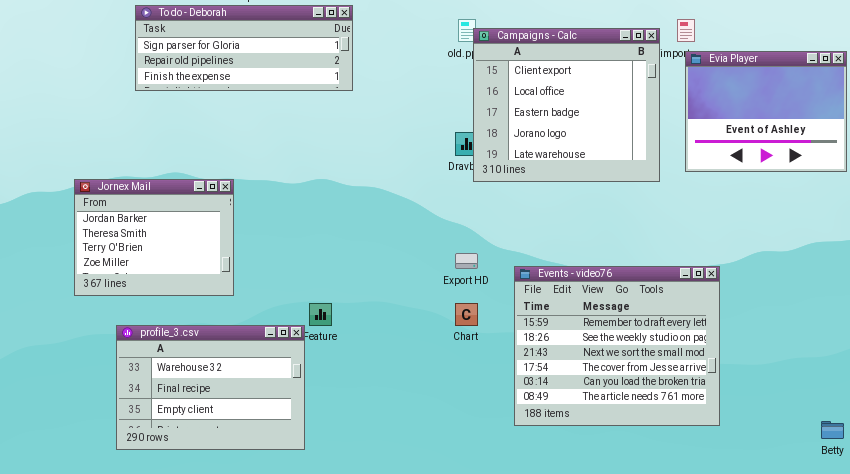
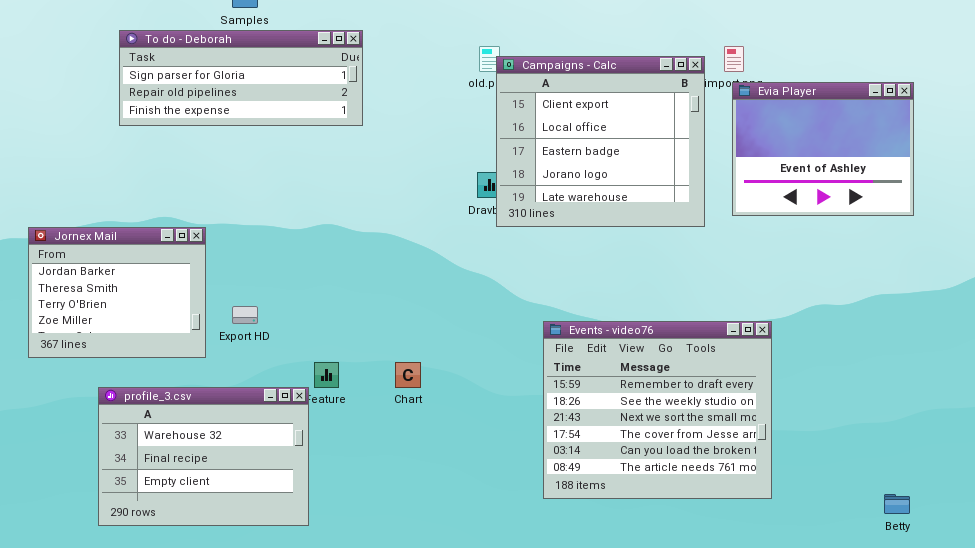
Jornex Mail: [74,179,234,296] -> [28,227,206,358], moved
Export HD: [455,253,478,269] -> [232,306,258,324], moved
Chart: [455,303,478,326] -> [395,362,421,388], moved

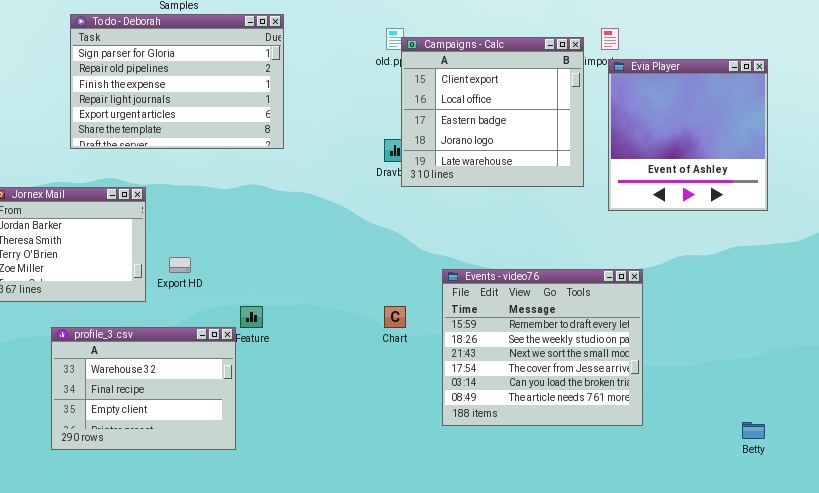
To do - Deborah: [119,30,363,126] -> [70,14,284,149], resized
Evia Player: [732,82,914,216] -> [608,59,768,211], resized
Chart: [395,362,421,388] -> [384,306,406,328], moved

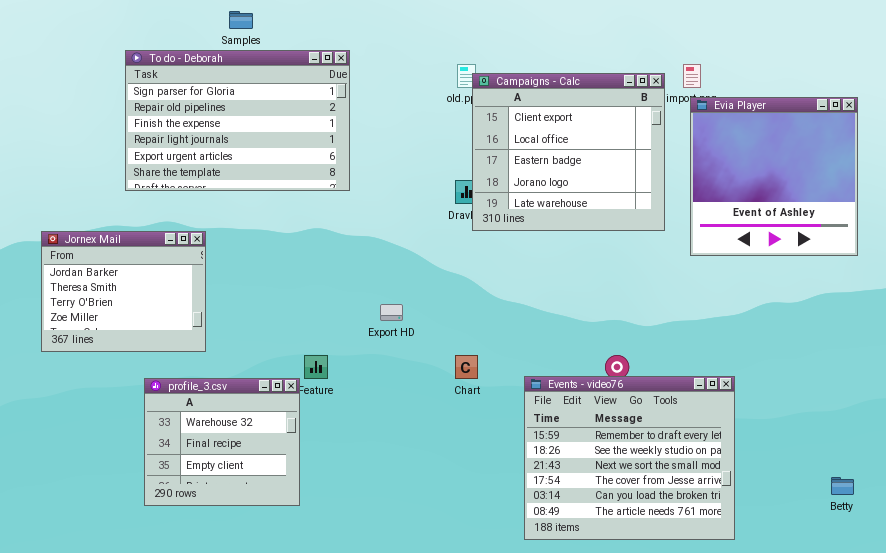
Export HD: [169,257,191,273] -> [380,304,403,321], moved
Events - video76: [442,269,643,426] -> [524,376,735,540], moved
profile_3.csv: [51,327,236,450] -> [144,378,300,506], resized

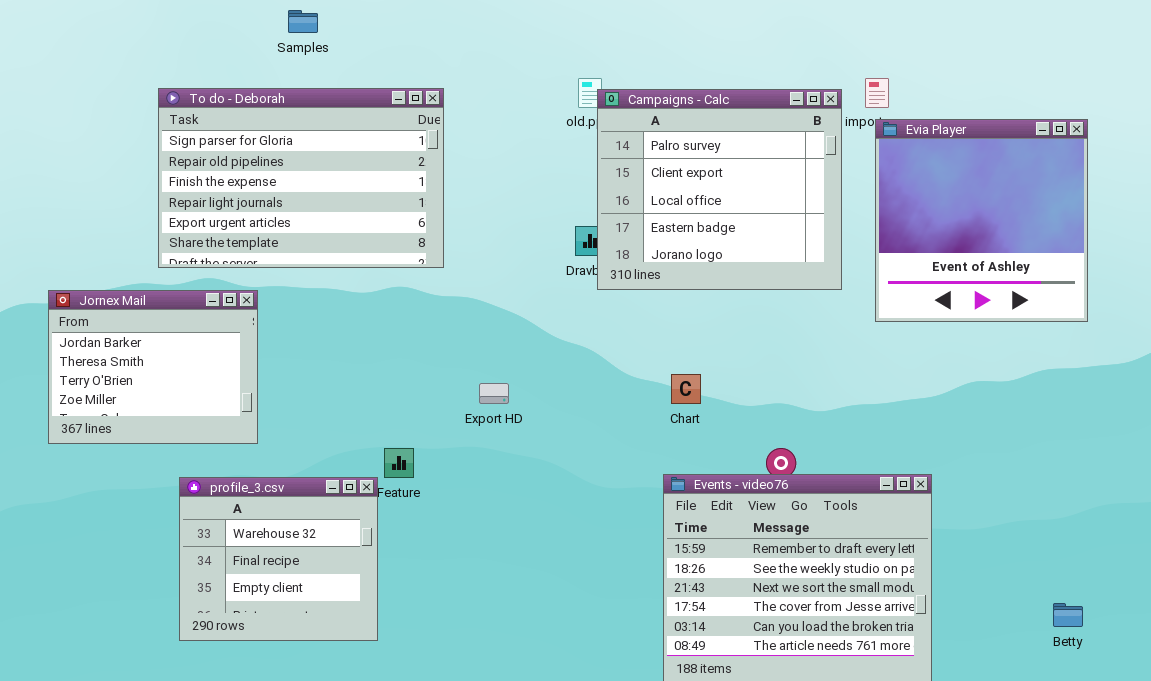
To do - Deborah: [125,50,350,191] -> [158,88,444,268], moved
Campaigns - Calc: [472,73,665,231] -> [597,89,842,290], scrolled up 1 row
Chart: [455,355,478,379] -> [671,374,701,404], moved

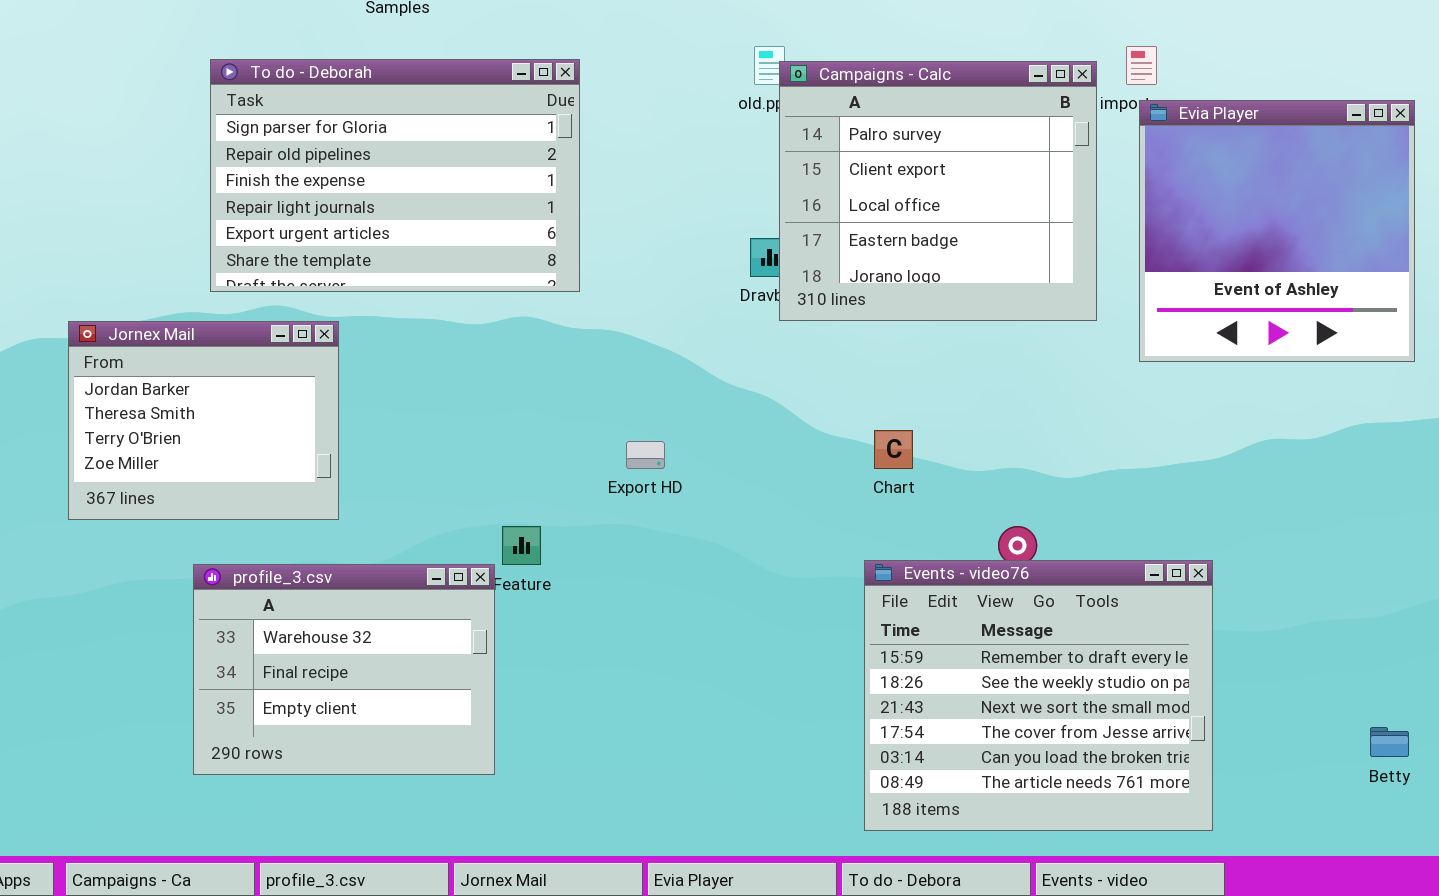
profile_3.csv: [179,477,378,641] -> [193,564,495,775], resized

